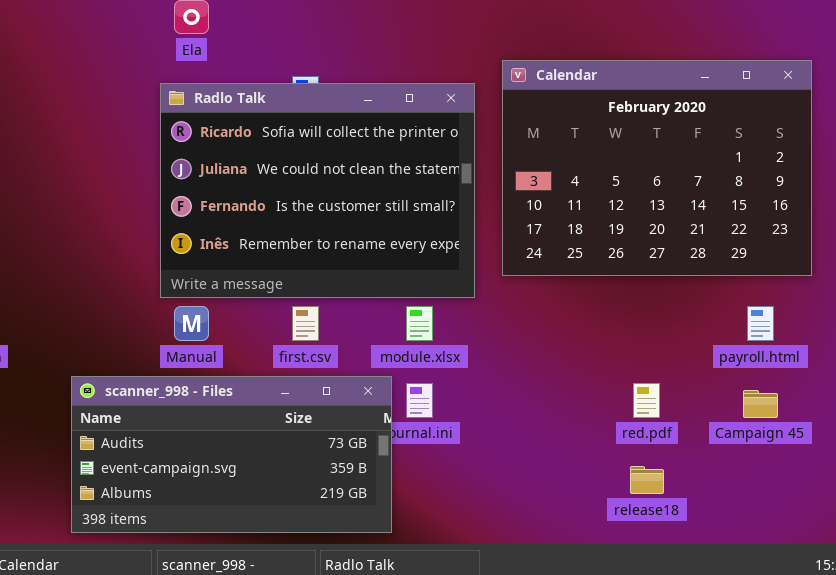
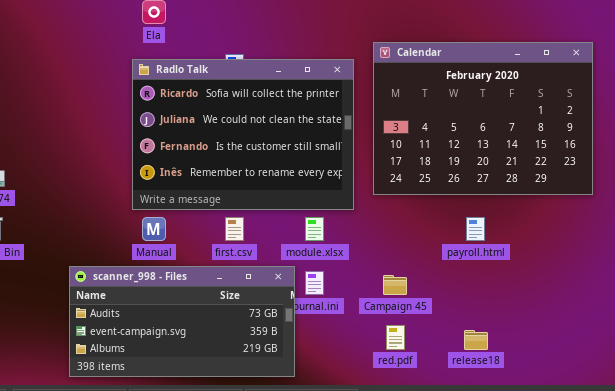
payroll.html: [747,306,774,341] -> [466,217,485,241], moved
red.pdf: [633,383,660,418] -> [386,325,405,350], moved
Campaign 45: [743,390,778,418] -> [383,275,407,295], moved

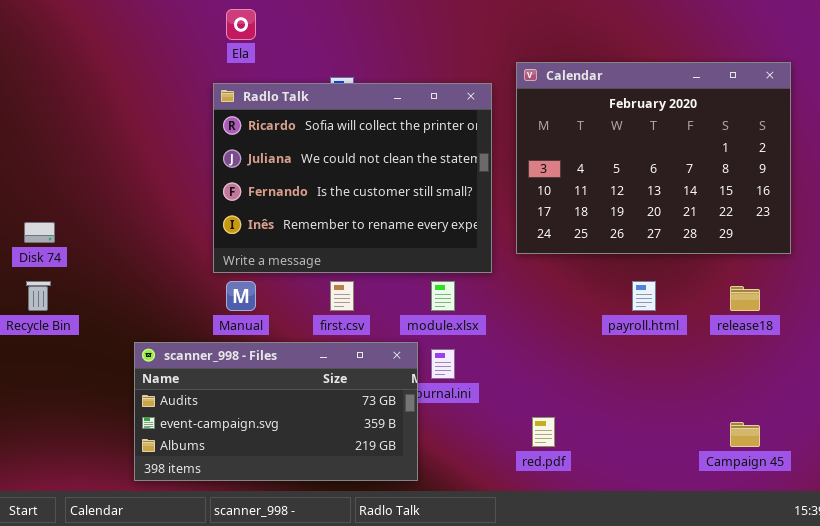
Campaign 45: [383,275,407,295] -> [730,422,760,447], moved
release18: [464,330,488,350] -> [730,286,760,311], moved

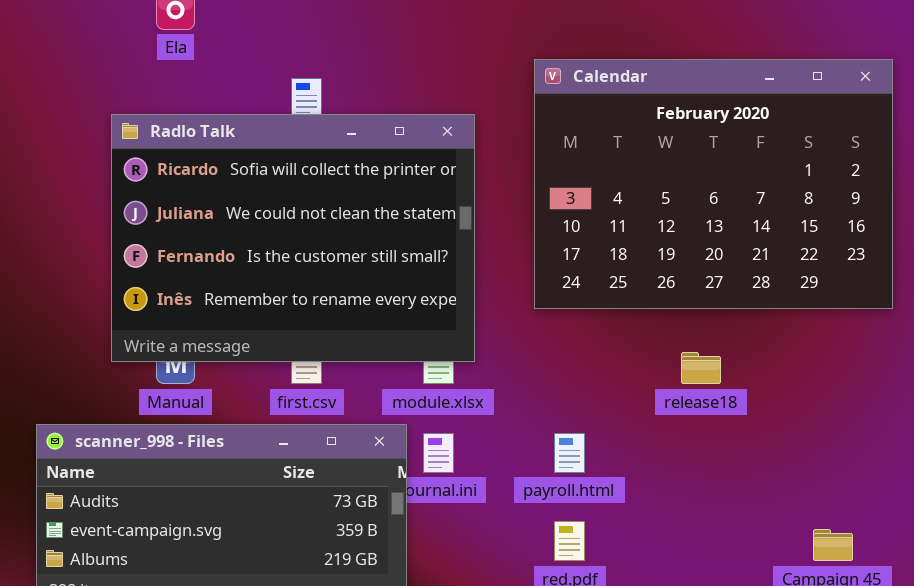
Radlo Talk: [213,83,492,273] -> [111,114,475,362], moved
payroll.html: [632,281,656,311] -> [554,433,585,473], moved
release18: [730,286,760,311] -> [681,352,721,384], moved

